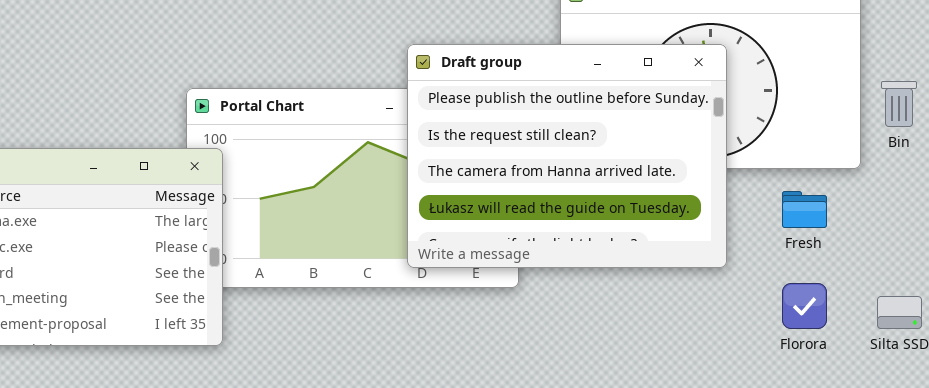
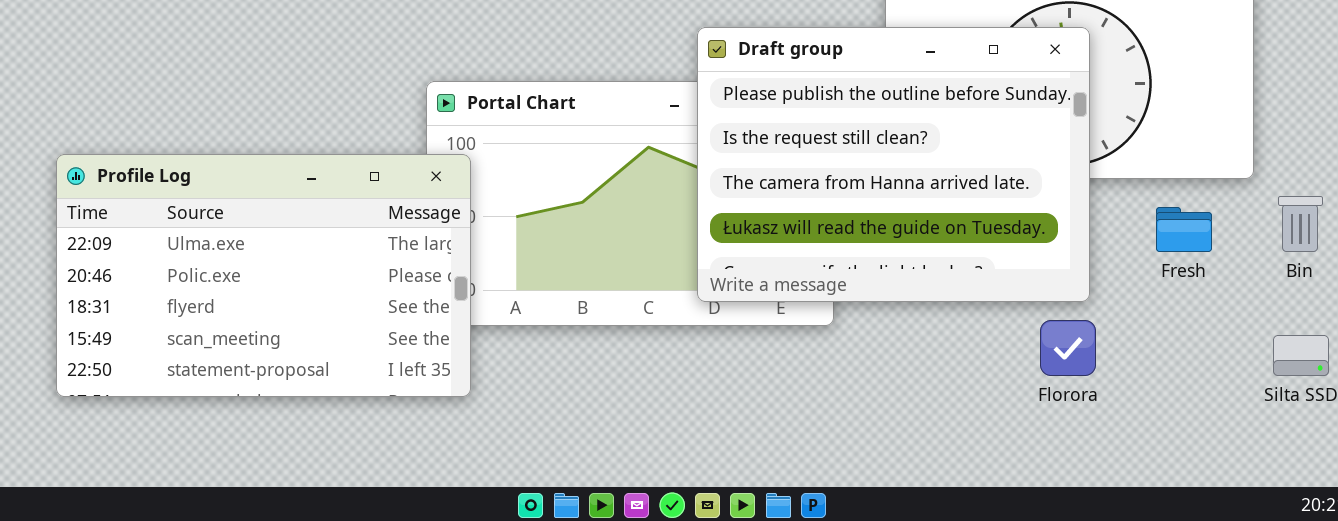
Bin: [881,81,917,127] -> [1278,196,1323,252], moved
Florora: [782,283,827,329] -> [1040,320,1096,376], moved

